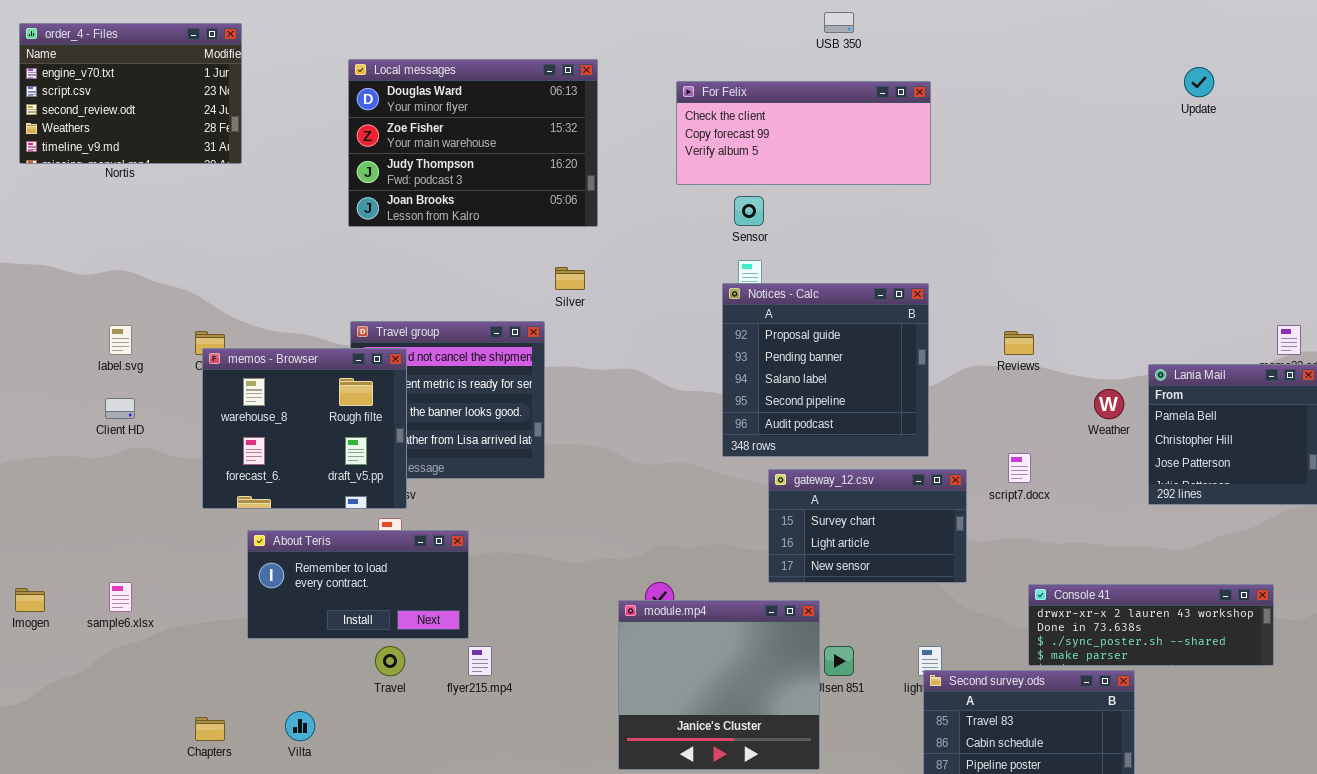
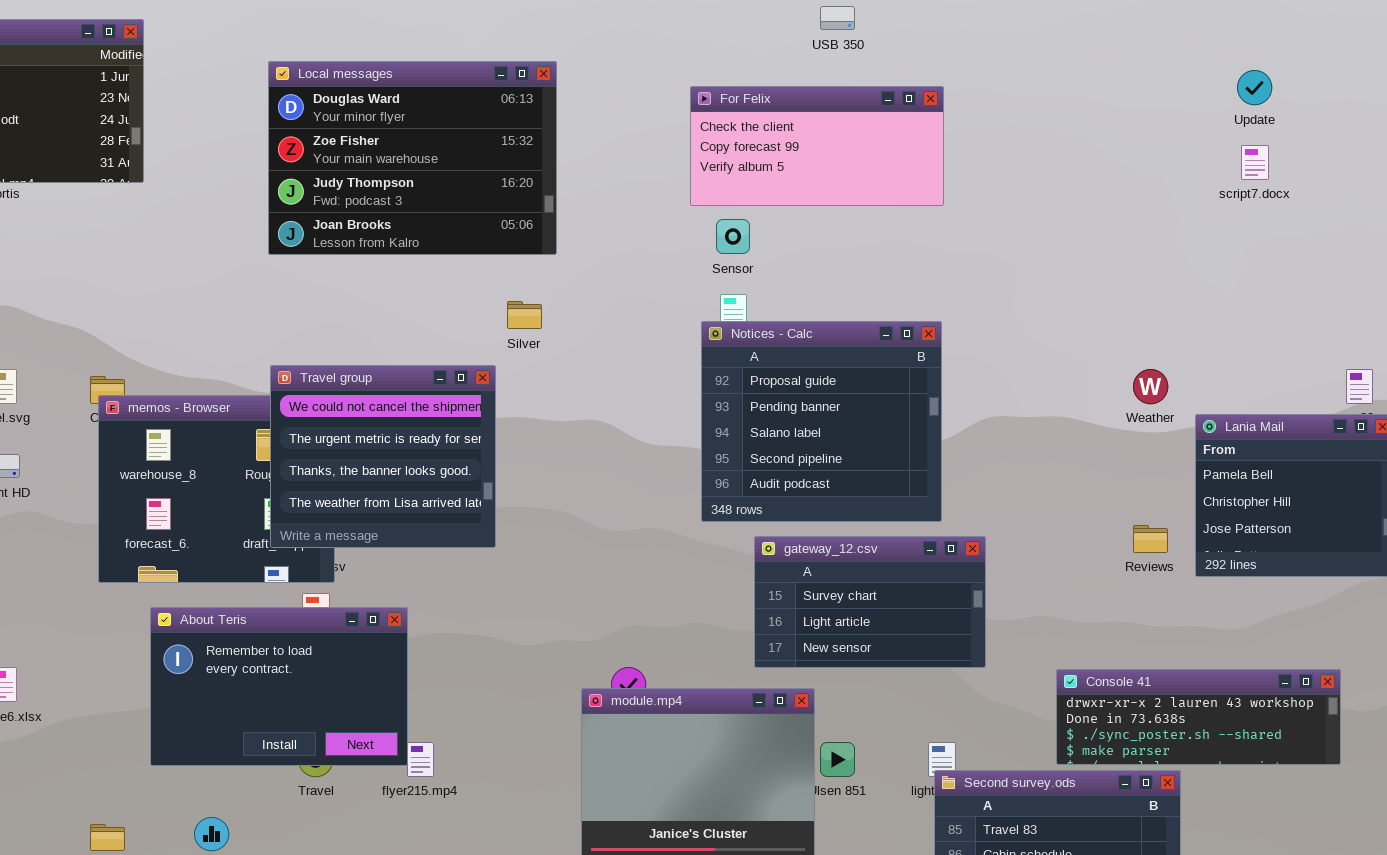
For Felix: [676,81,931,185] -> [690,86,944,206], resized
Travel group: [350,321,545,479] -> [270,365,496,548], raised
Reviews: [1004,331,1034,355] -> [1133,525,1168,553], moved
Weather: [1094,389,1124,419] -> [1133,369,1168,404], moved
script7.docx: [1008,453,1031,483] -> [1241,145,1269,180], moved
About Teris: [247,530,469,639] -> [150,607,408,766], resized

